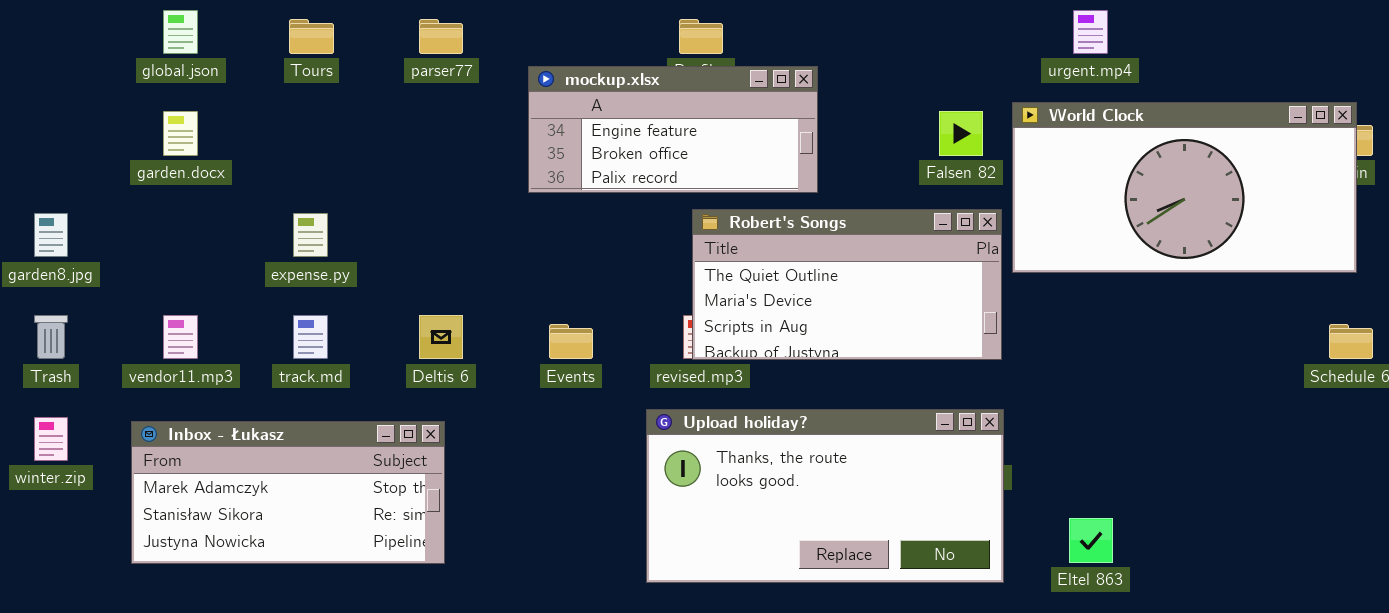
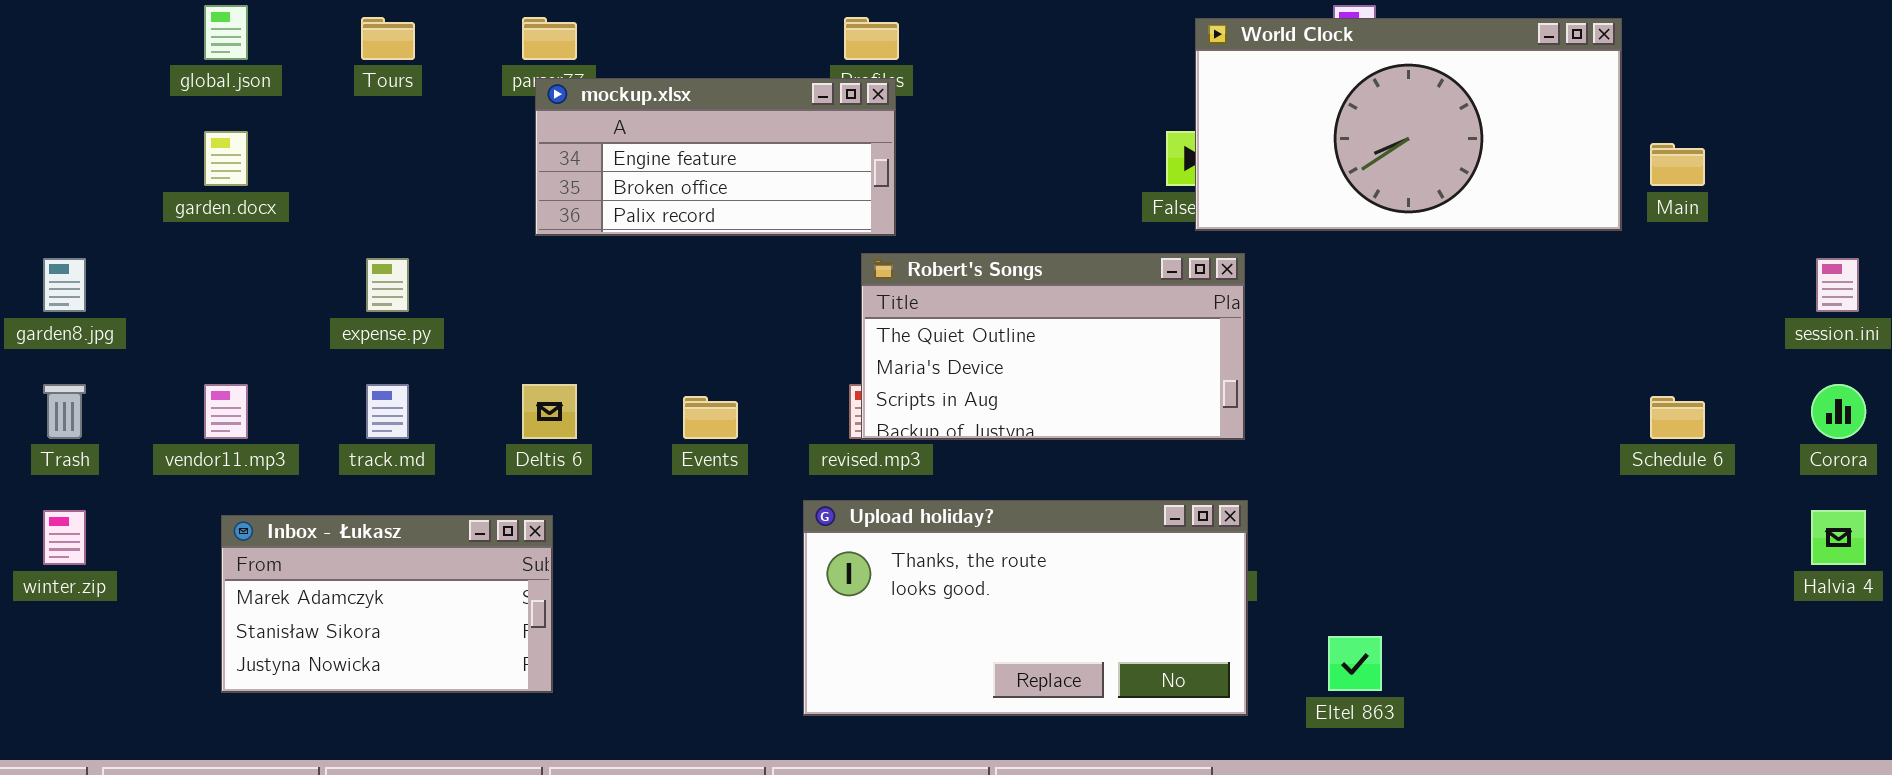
mockup.xlsx: [528,66,818,193] -> [535,78,896,236], moved
World Clock: [1012,102,1357,273] -> [1195,18,1622,231], moved
Inbox - Łukasz: [131,421,445,564] -> [221,515,553,693], resized

